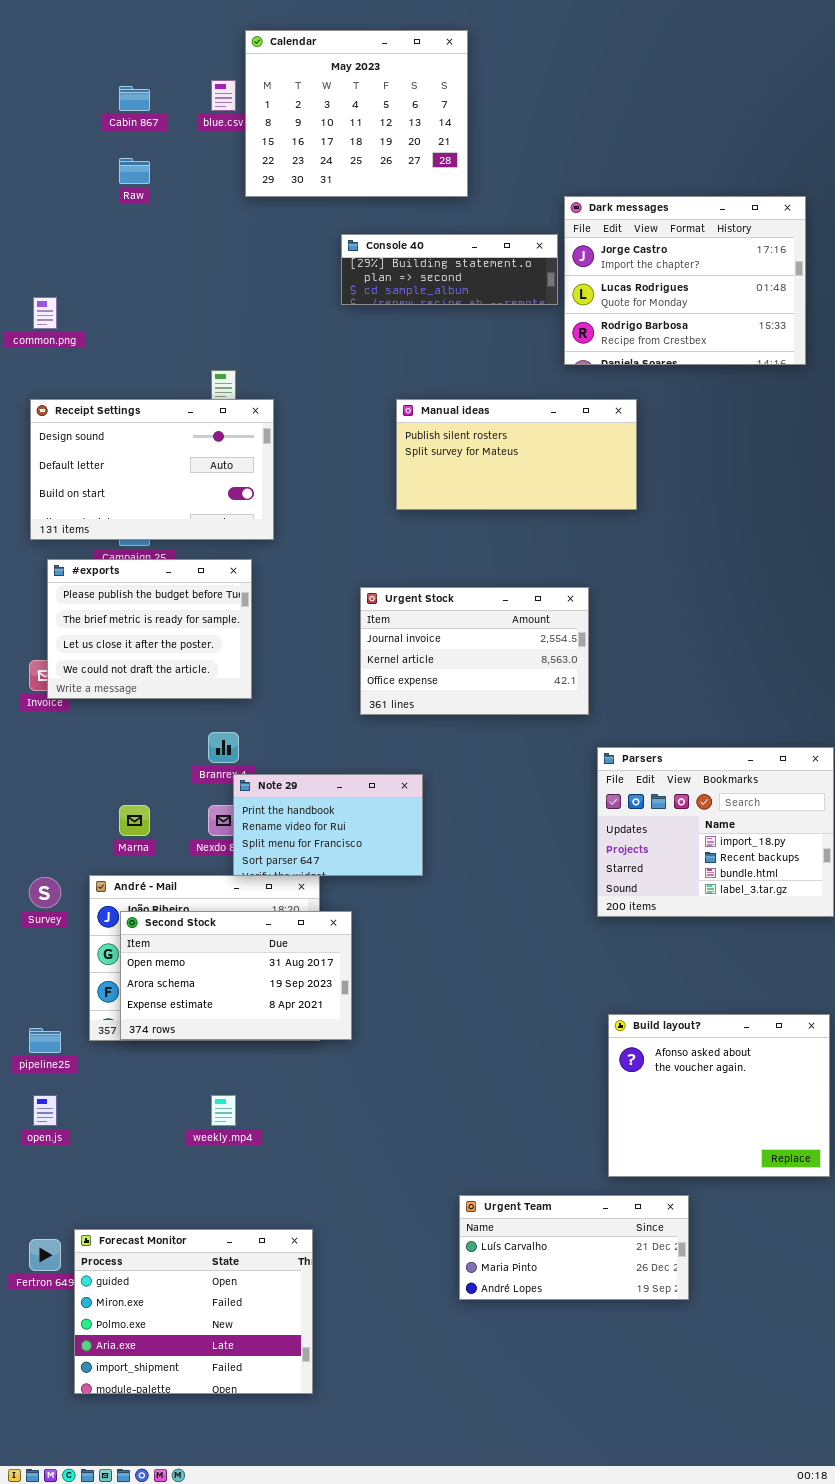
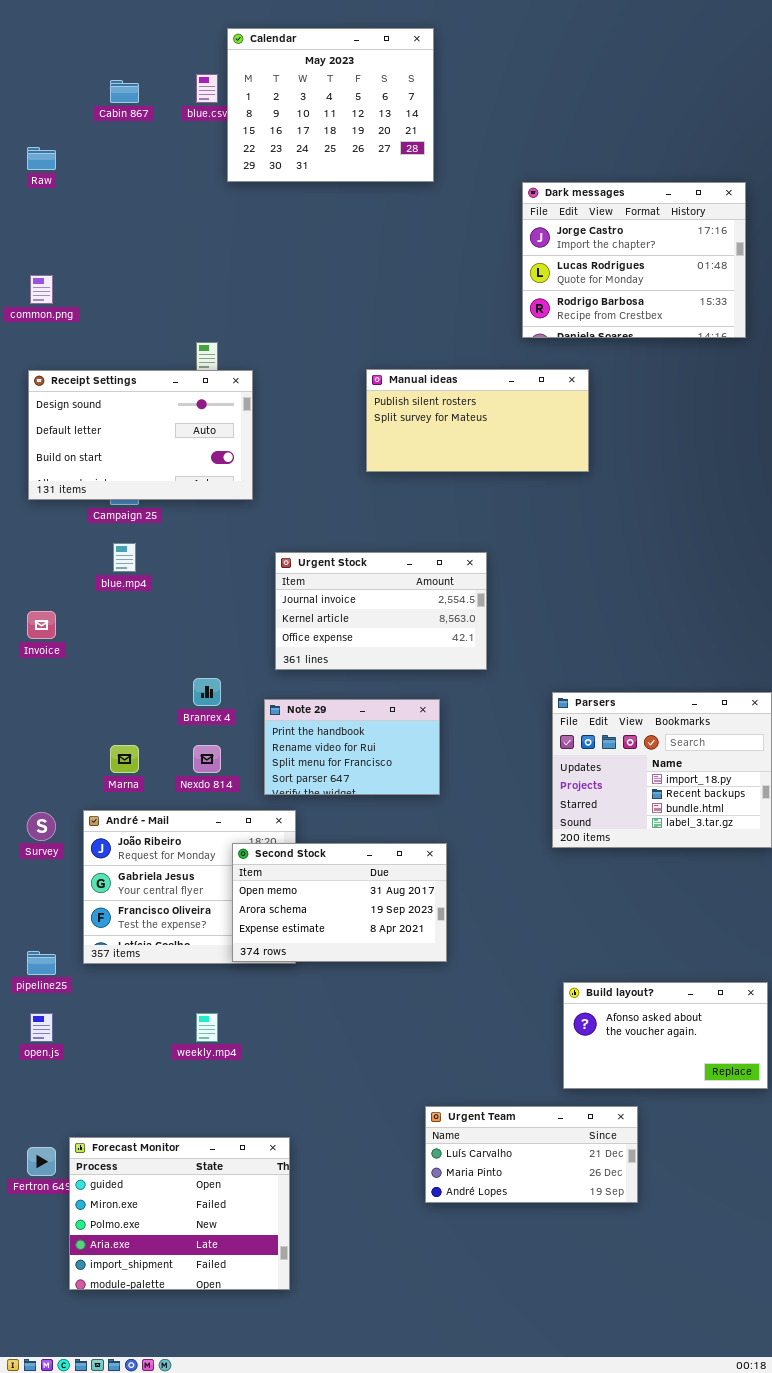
Raw: [119,158,150,184] -> [27,147,56,170], moved
Console 40: [341,234,558,305] -> none, closed
#exports: [47,559,252,699] -> none, closed
Urgent Stock: [360,587,589,715] -> [275,552,487,670], moved
Note 29: [233,774,423,876] -> [264,699,440,795], moved
Second Stock: [120,911,352,1040] -> [232,843,447,962], moved
Build layout?: [608,1014,830,1177] -> [563,982,768,1089], resized

